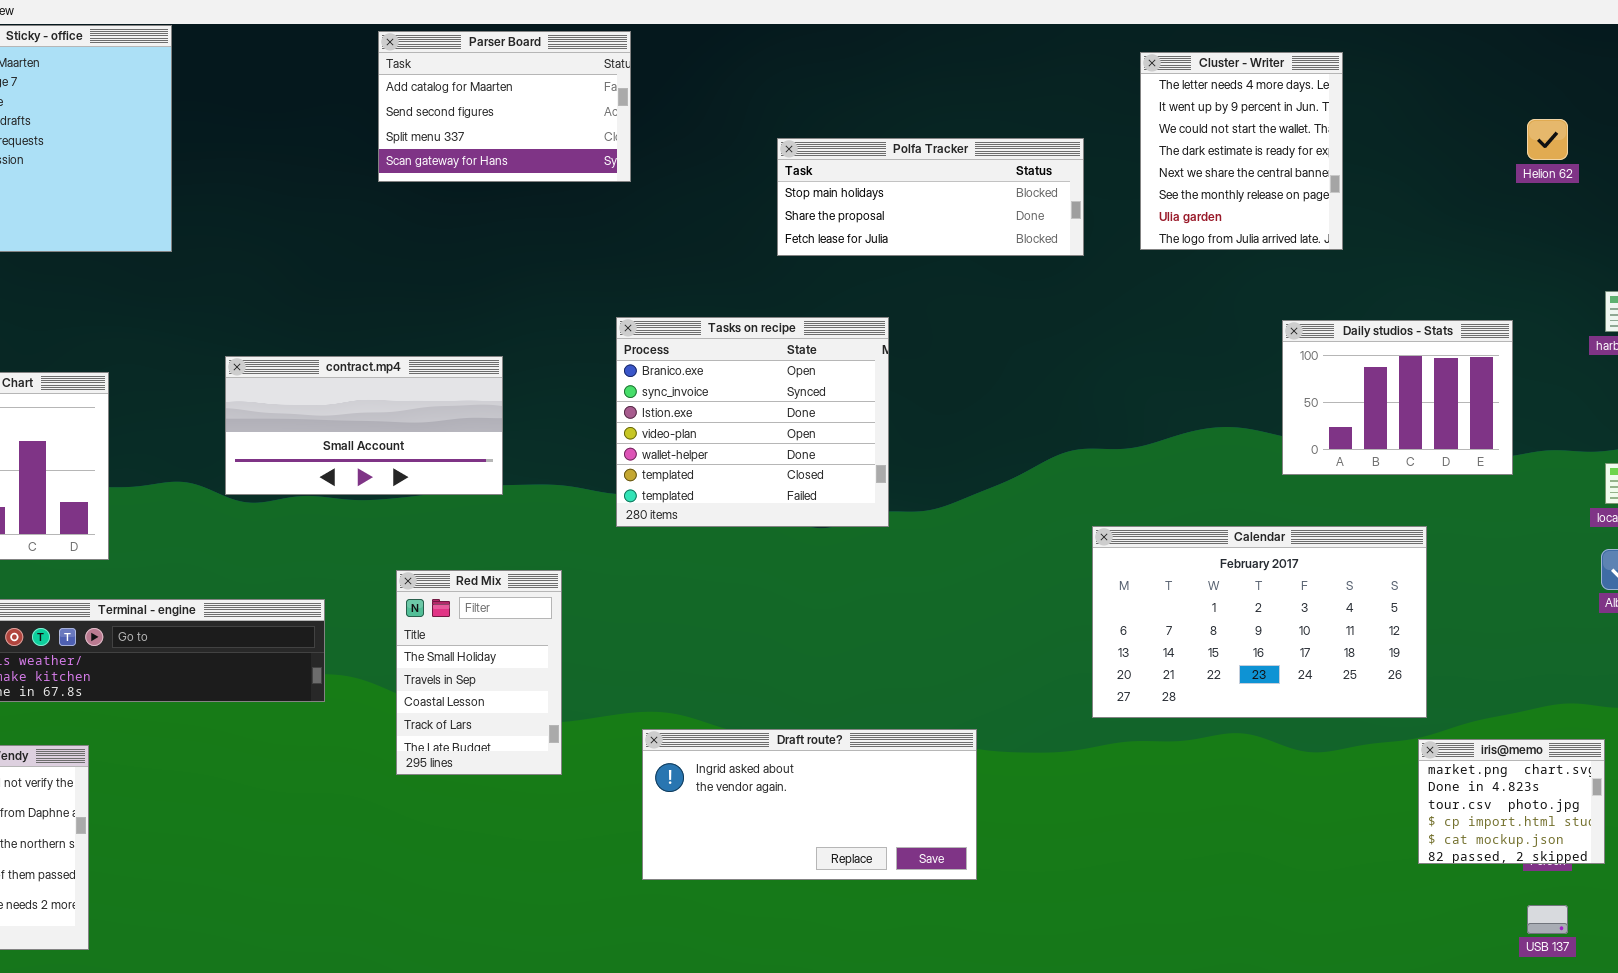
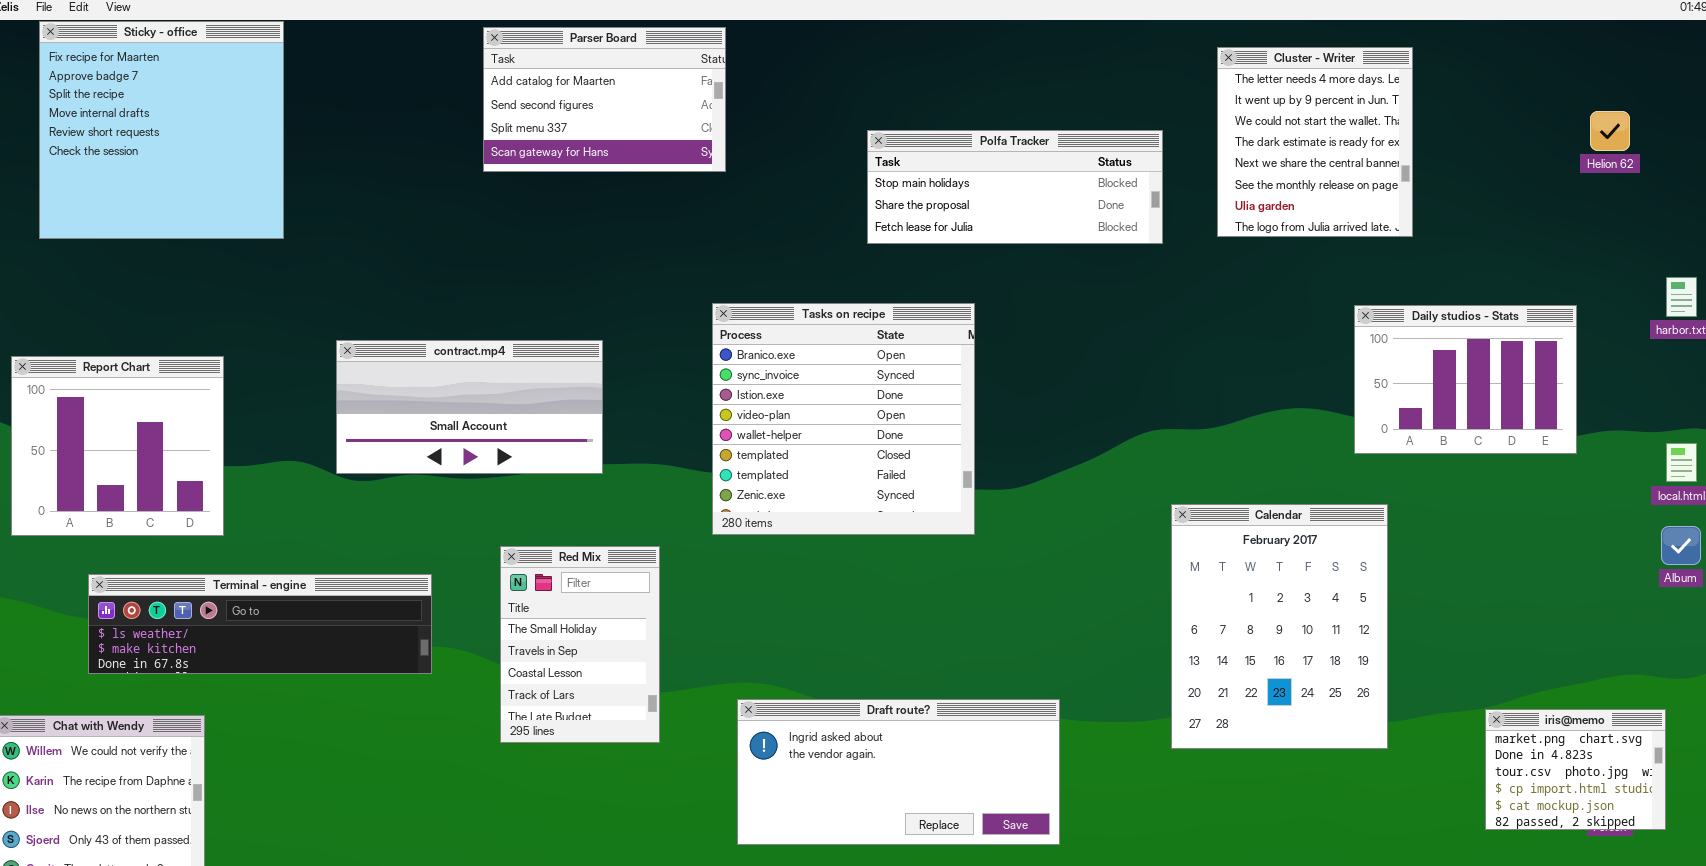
Tasks on recipe: [616,317,889,527] -> [712,303,975,535], resized
Calendar: [1092,526,1427,718] -> [1171,504,1388,749], resized

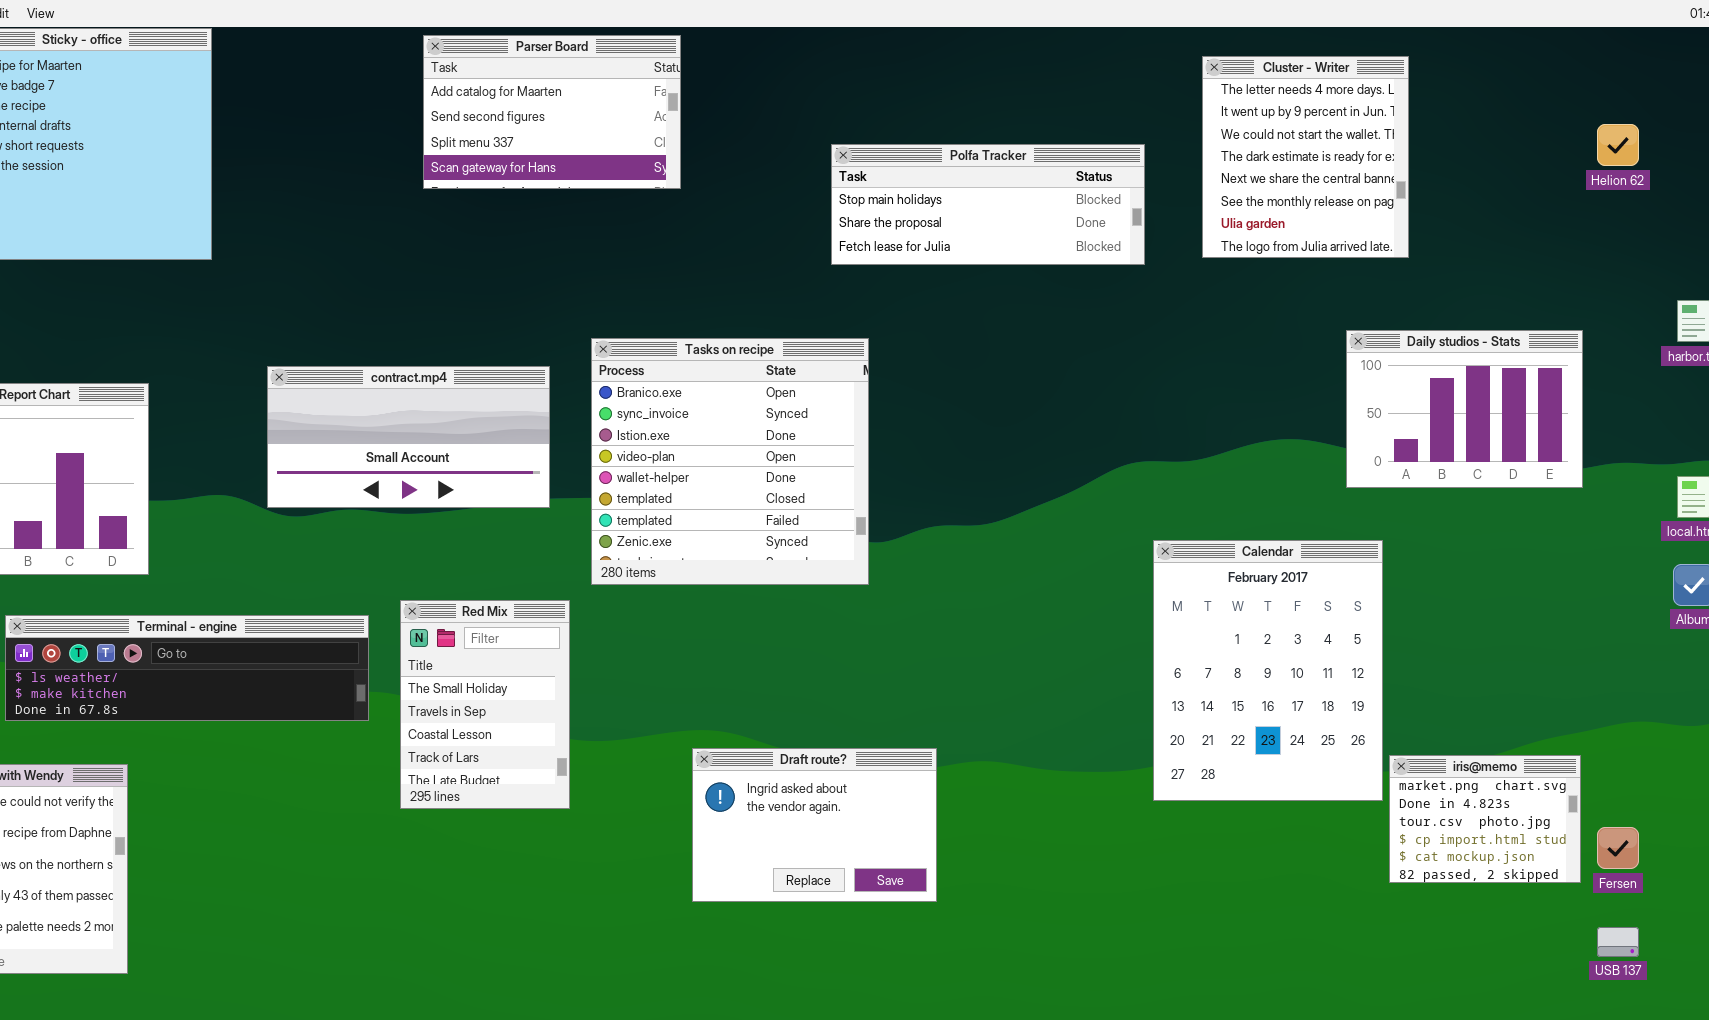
Tasks on recipe: [712,303,975,535] -> [591,338,869,585], moved
Red Mix: [500,546,660,743] -> [400,600,570,809], moved
Draft route?: [737,699,1060,845] -> [692,748,937,902], resized
iris@memo: [1485,709,1666,830] -> [1389,755,1581,883], moved

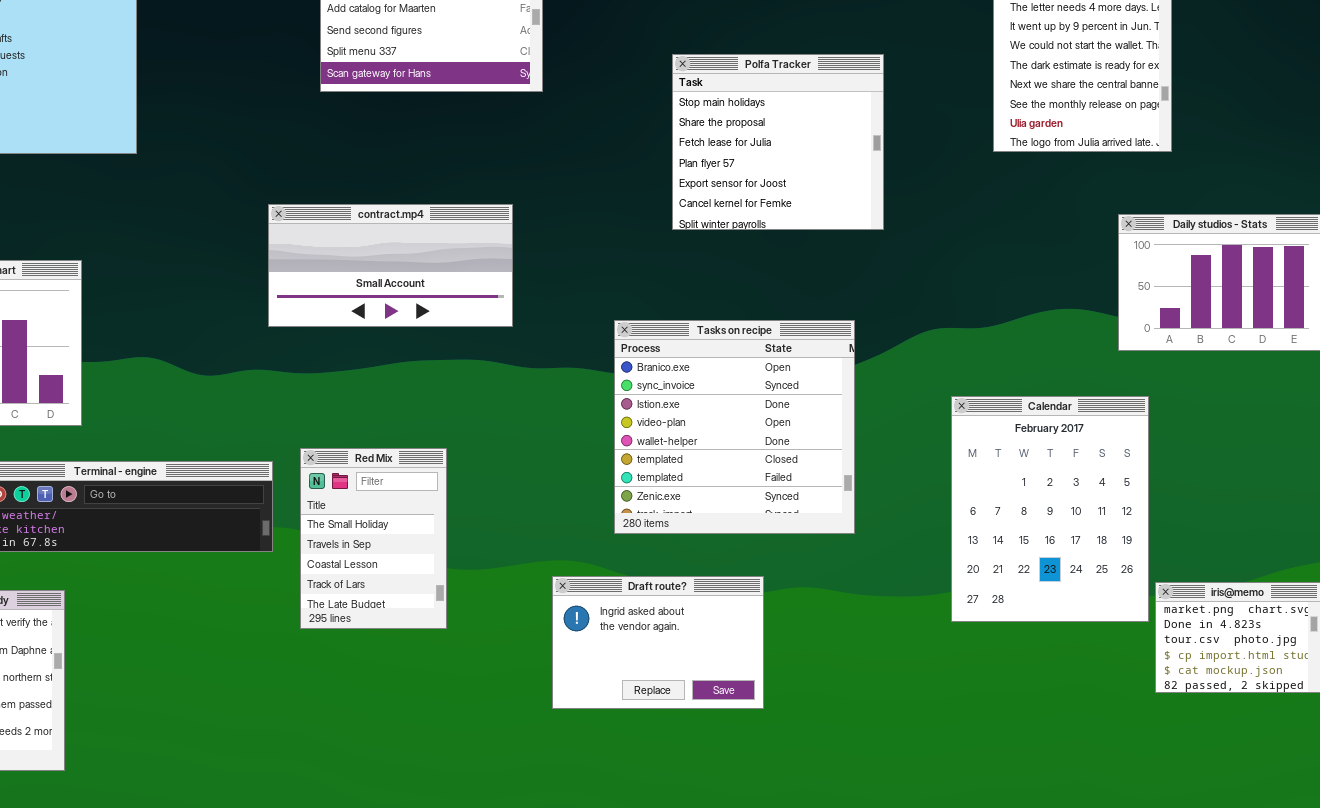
Polfa Tracker: [831,144,1145,265] -> [672,54,884,230], resized
Tasks on recipe: [591,338,869,585] -> [614,320,855,534], moved
contract.mp4: [267,366,550,508] -> [268,204,513,327], moved

